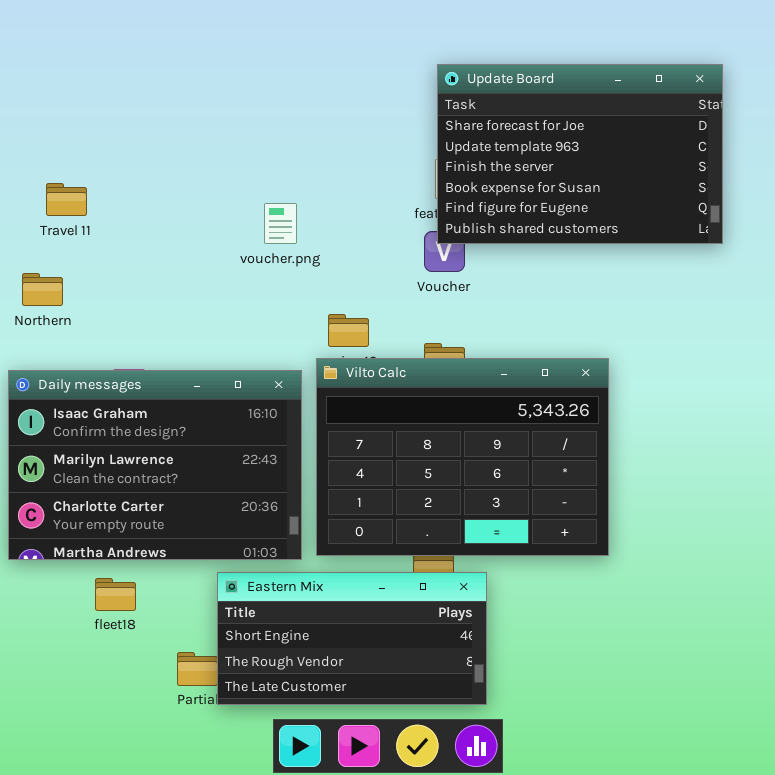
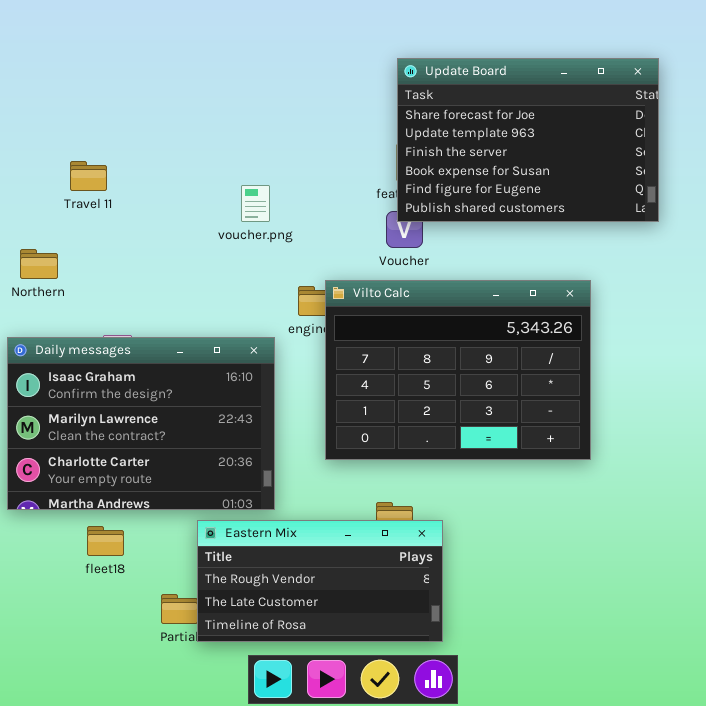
Travel 11: [46,183,87,216] -> [70,161,107,191], moved
Vilto Calc: [316,358,609,556] -> [325,280,591,460], moved
Eastern Mix: [217,572,487,705] -> [197,520,443,642], scrolled down 1 row

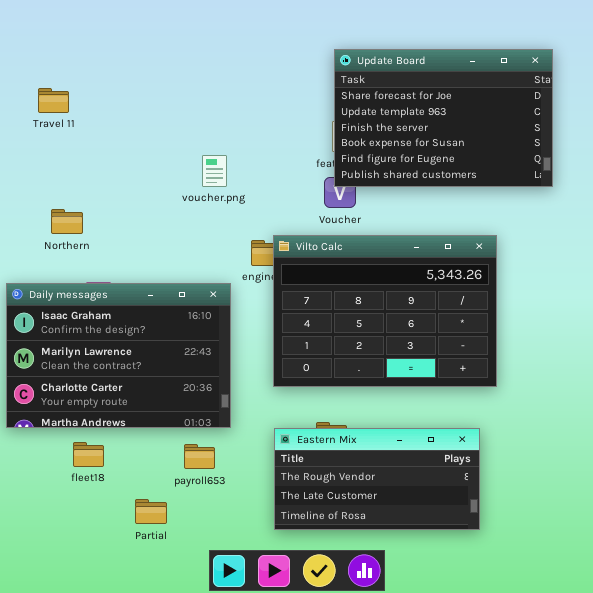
Travel 11: [70,161,107,191] -> [38,88,69,113], moved
Northern: [20,249,58,279] -> [51,209,83,234], moved
Eastern Mix: [197,520,443,642] -> [274,428,480,530], moved

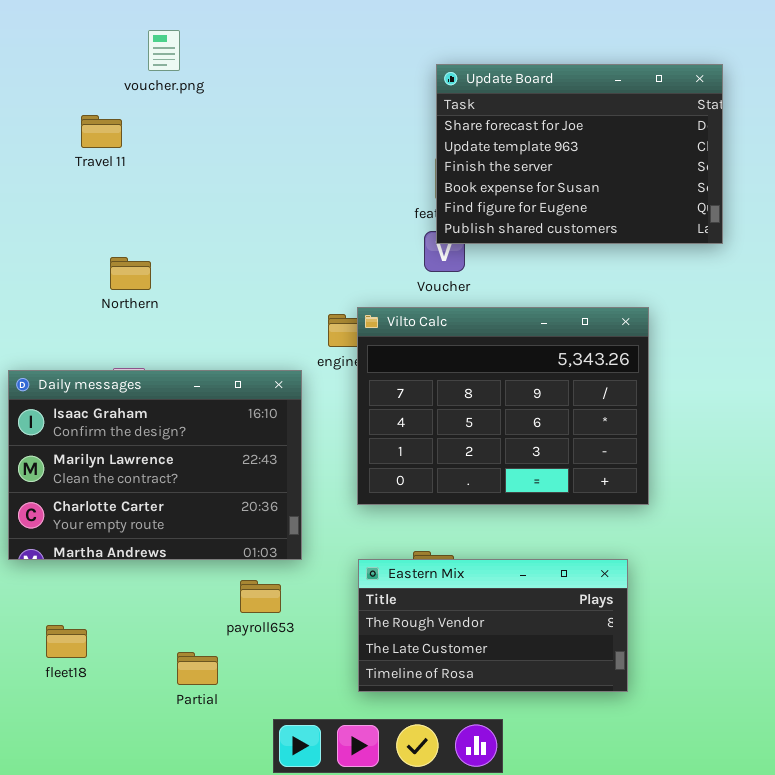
Travel 11: [38,88,69,113] -> [81,115,122,148], moved
voucher.png: [202,155,227,187] -> [148,30,180,71], moved
Northern: [51,209,83,234] -> [110,257,151,290], moved
fleet18: [73,442,104,467] -> [46,625,87,658], moved

